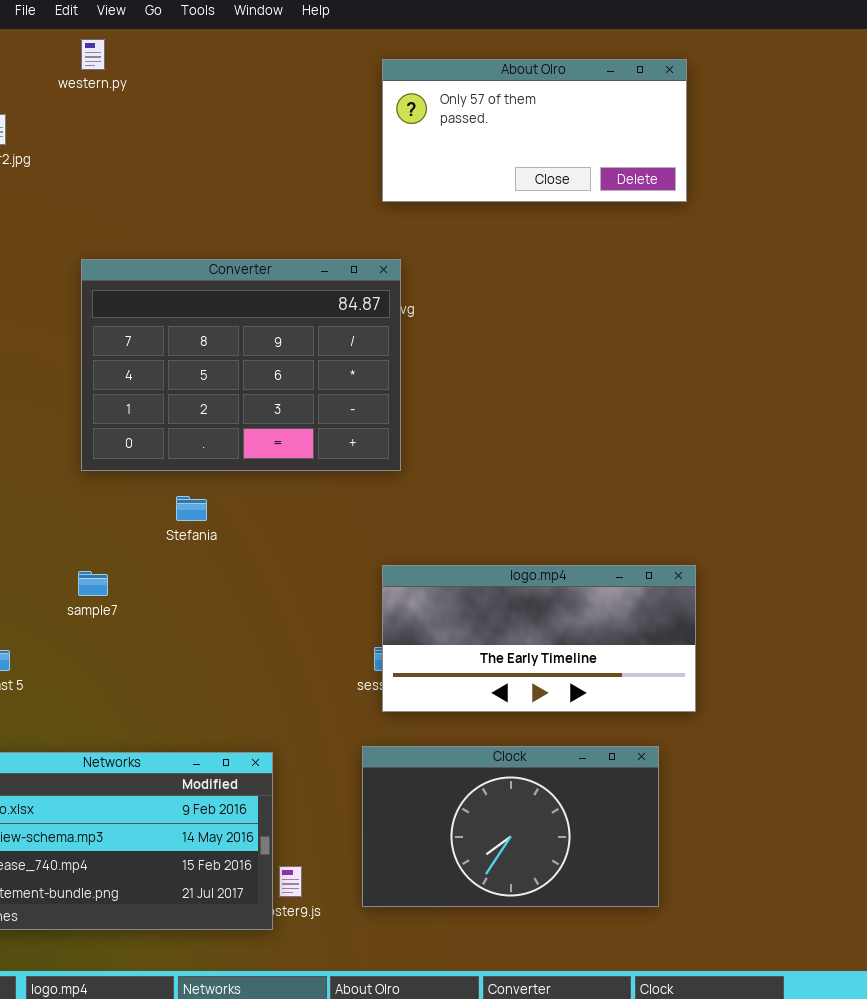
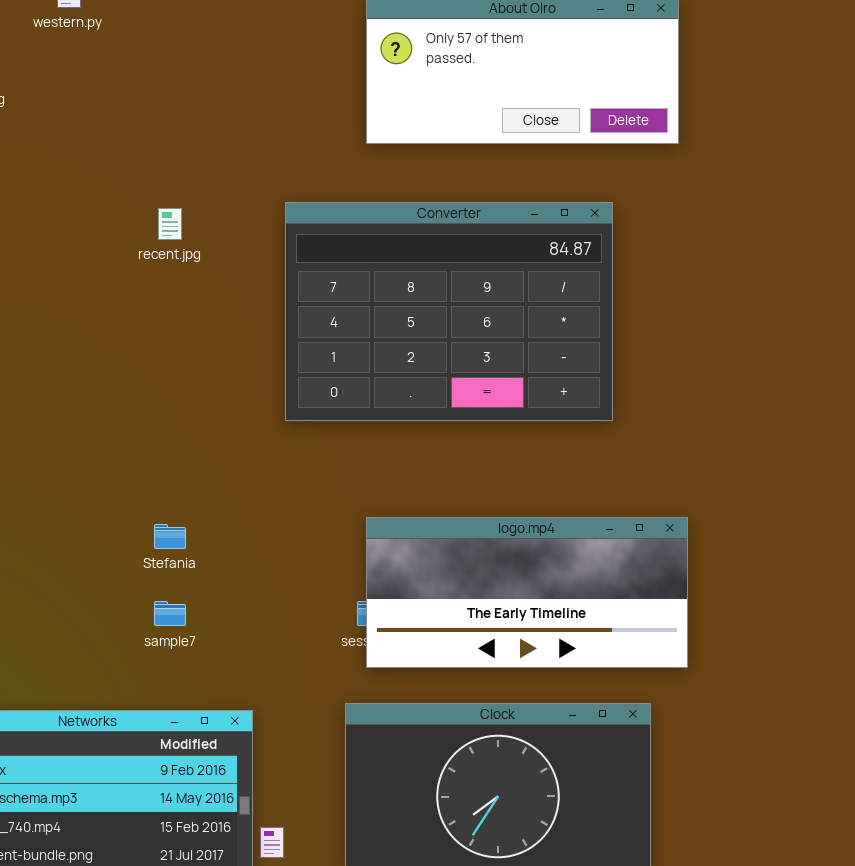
Converter: [81,259,401,471] -> [285,202,613,421], moved
Stefania: [176,496,207,521] -> [154,524,186,549], moved
sample7: [78,571,108,596] -> [154,601,186,626], moved

